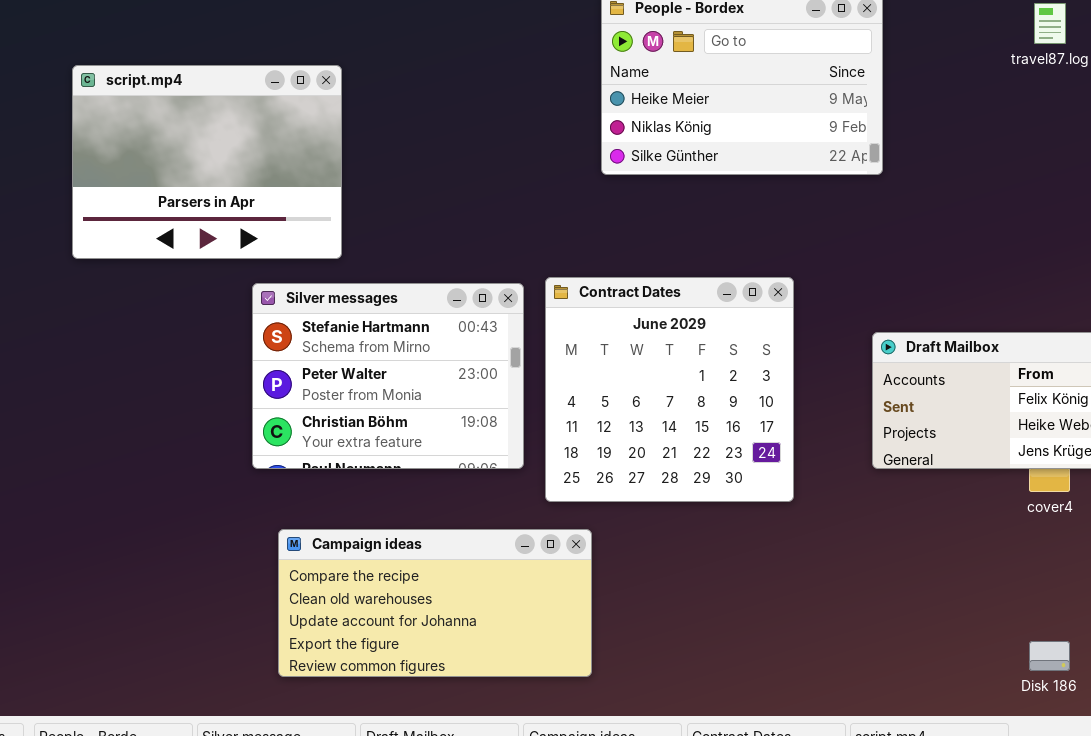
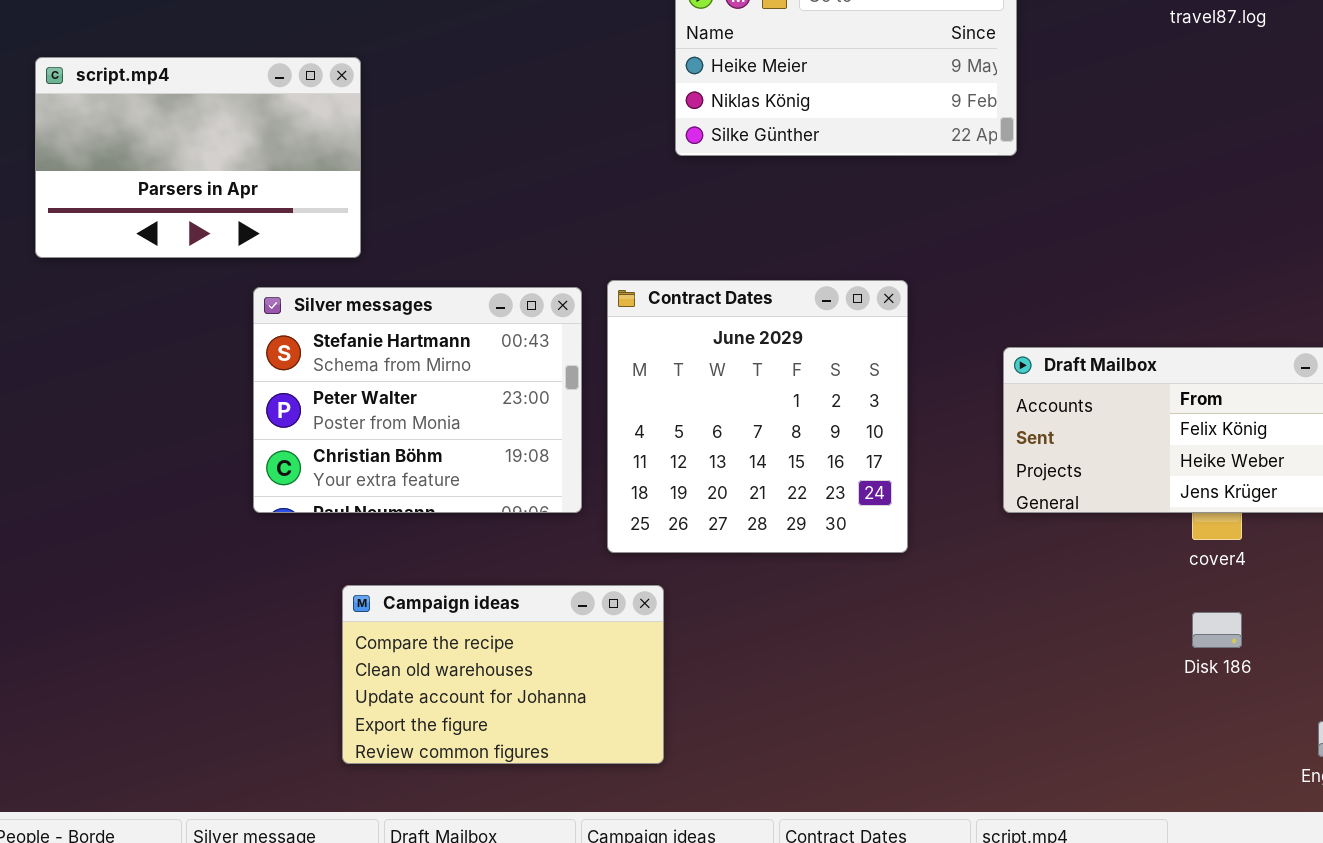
script.mp4: [72,65,342,259] -> [35,57,361,258], resized
Campaign ideas: [278,529,592,677] -> [342,585,664,764], resized
Disk 186: [1029,641,1070,671] -> [1192,612,1242,648], moved

